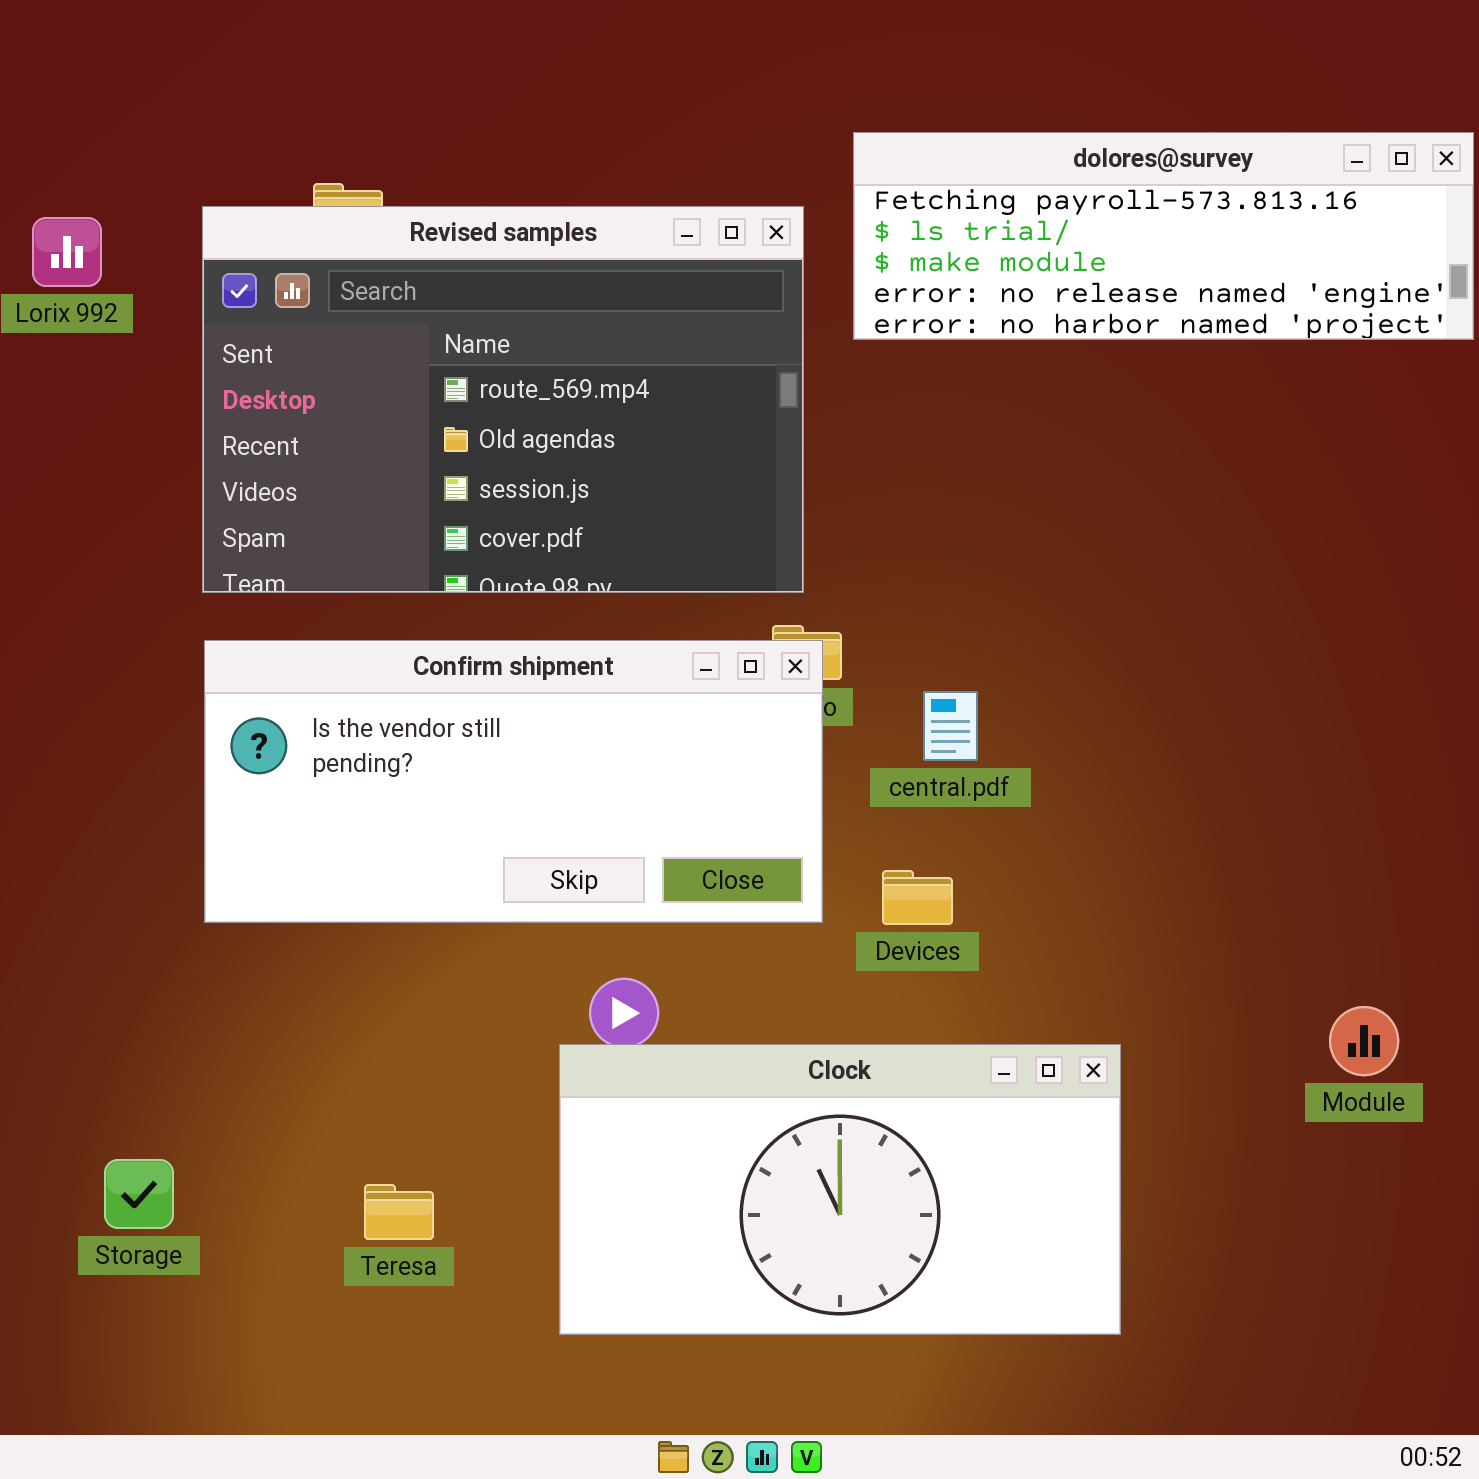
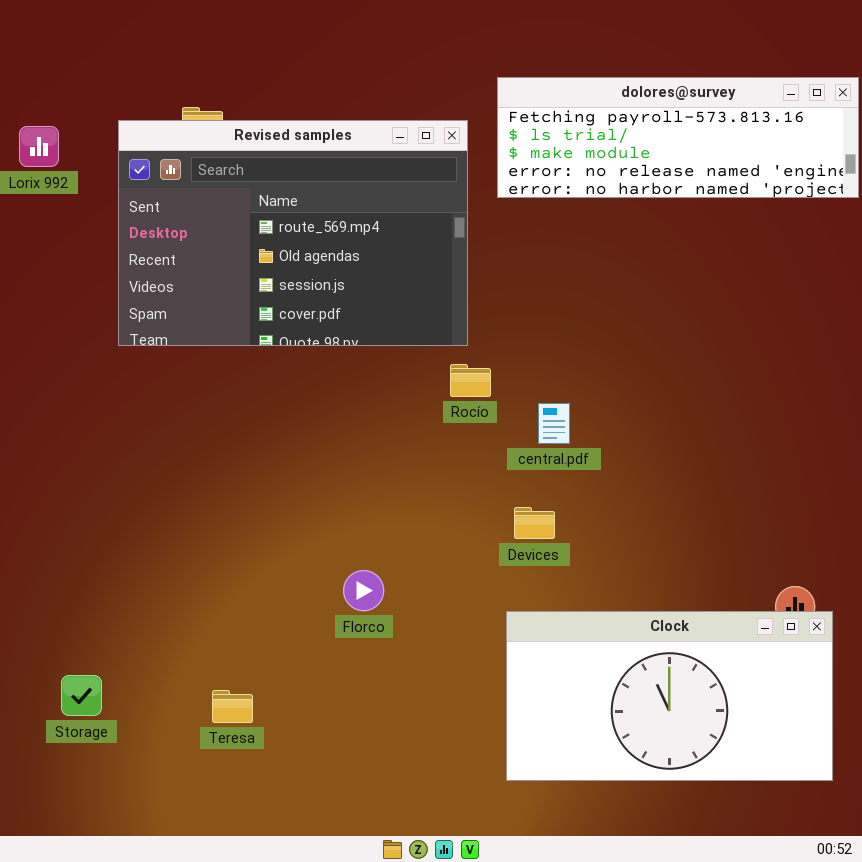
Confirm shipment: [204,640,823,923] -> none, closed
Clock: [559,1044,1121,1335] -> [506,611,833,781], moved

